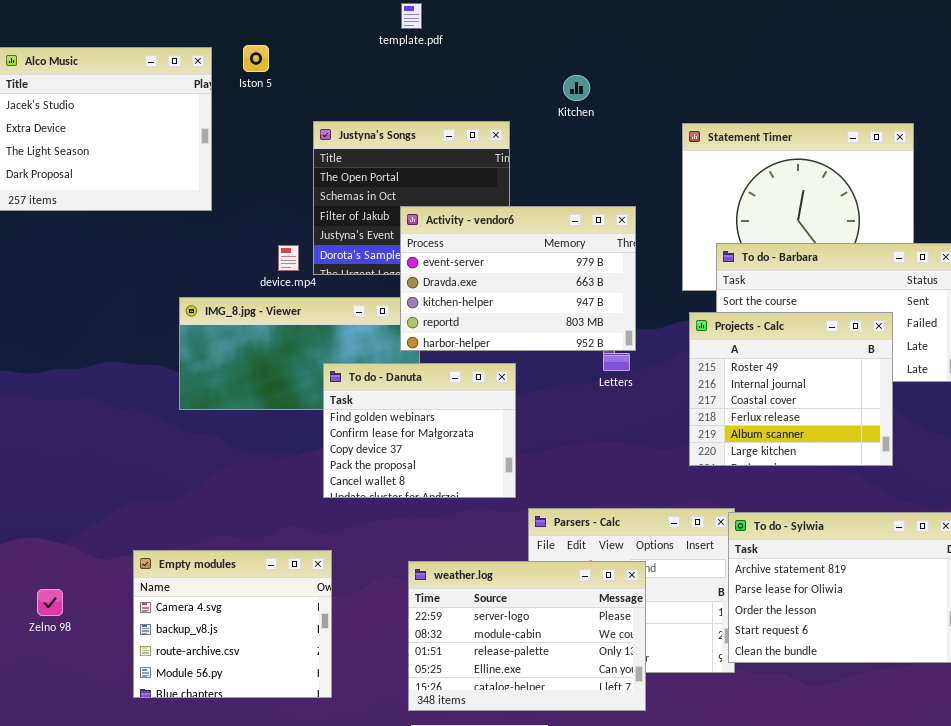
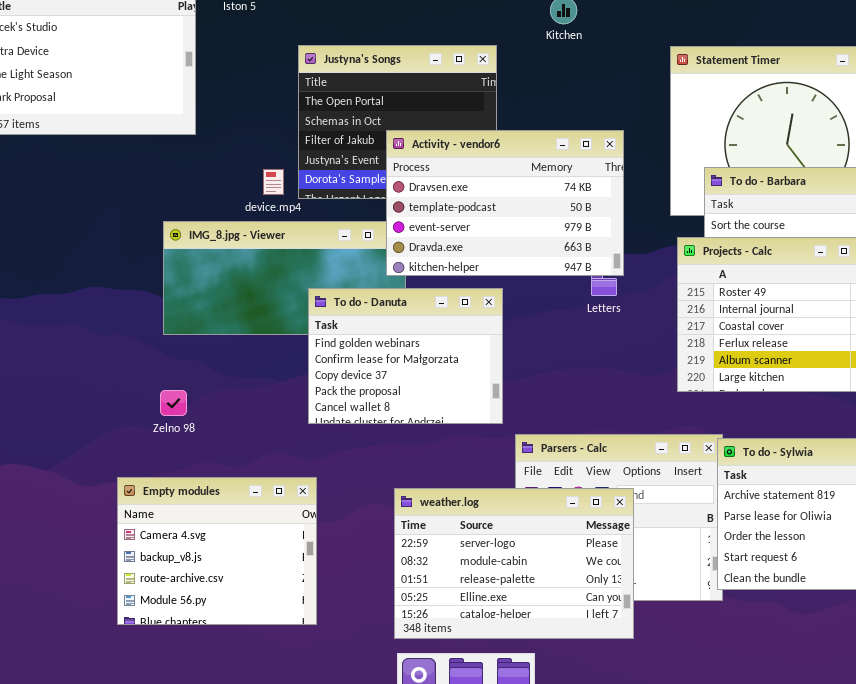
Activity - vendor6: [400,206,636,351] -> [386,130,624,276], scrolled up 2 rows
Zelno 98: [37,589,63,616] -> [160,390,187,416], moved

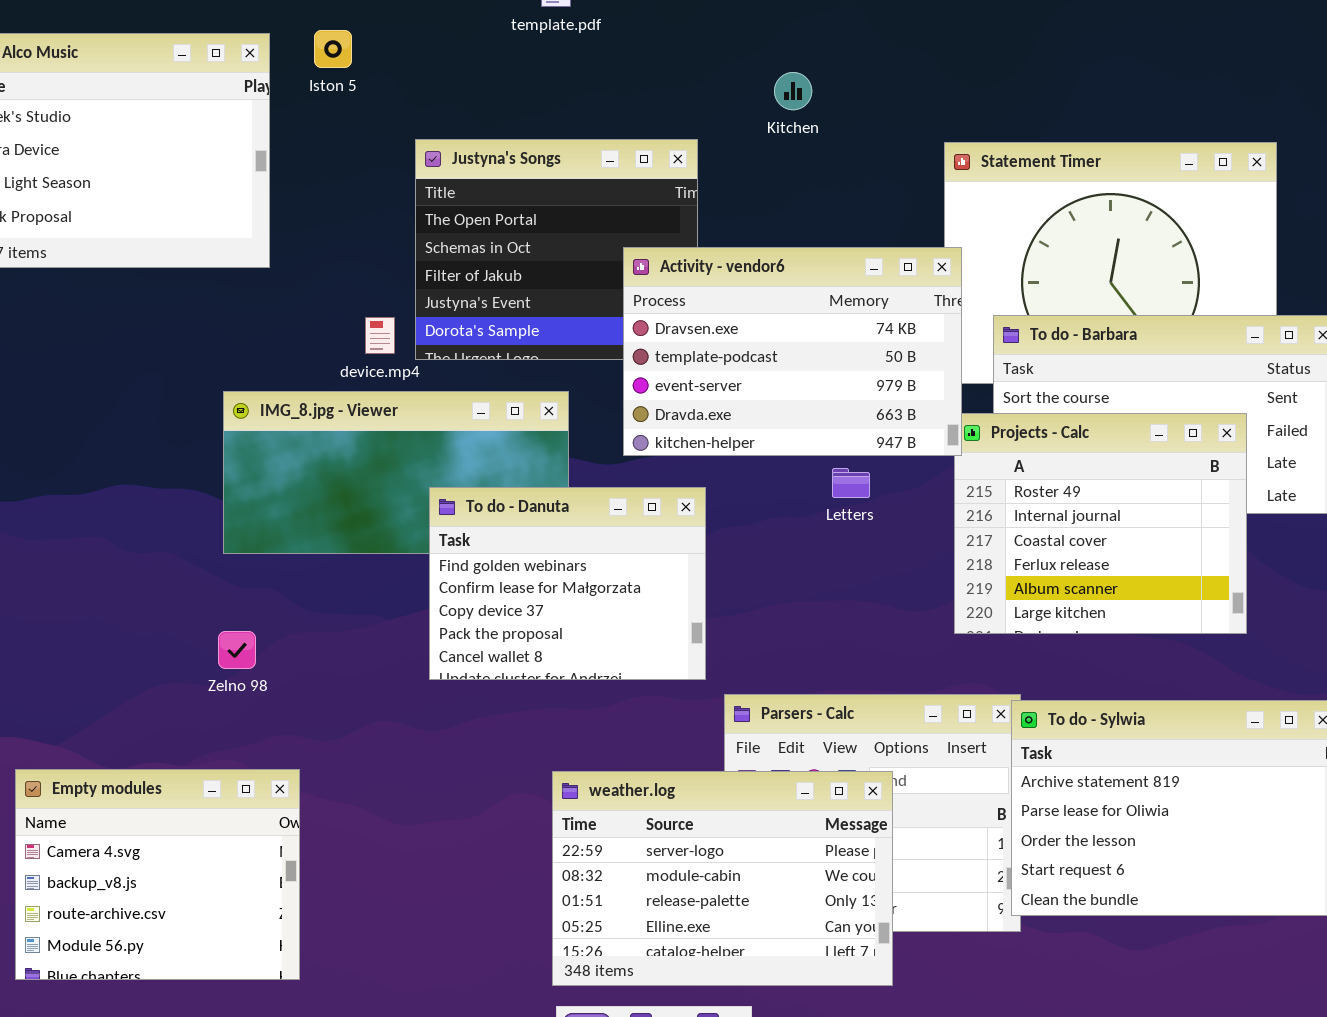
Activity - vendor6: [386,130,624,276] -> [623,247,962,456], moved
Empty modules: [117,477,317,625] -> [15,769,300,980], moved

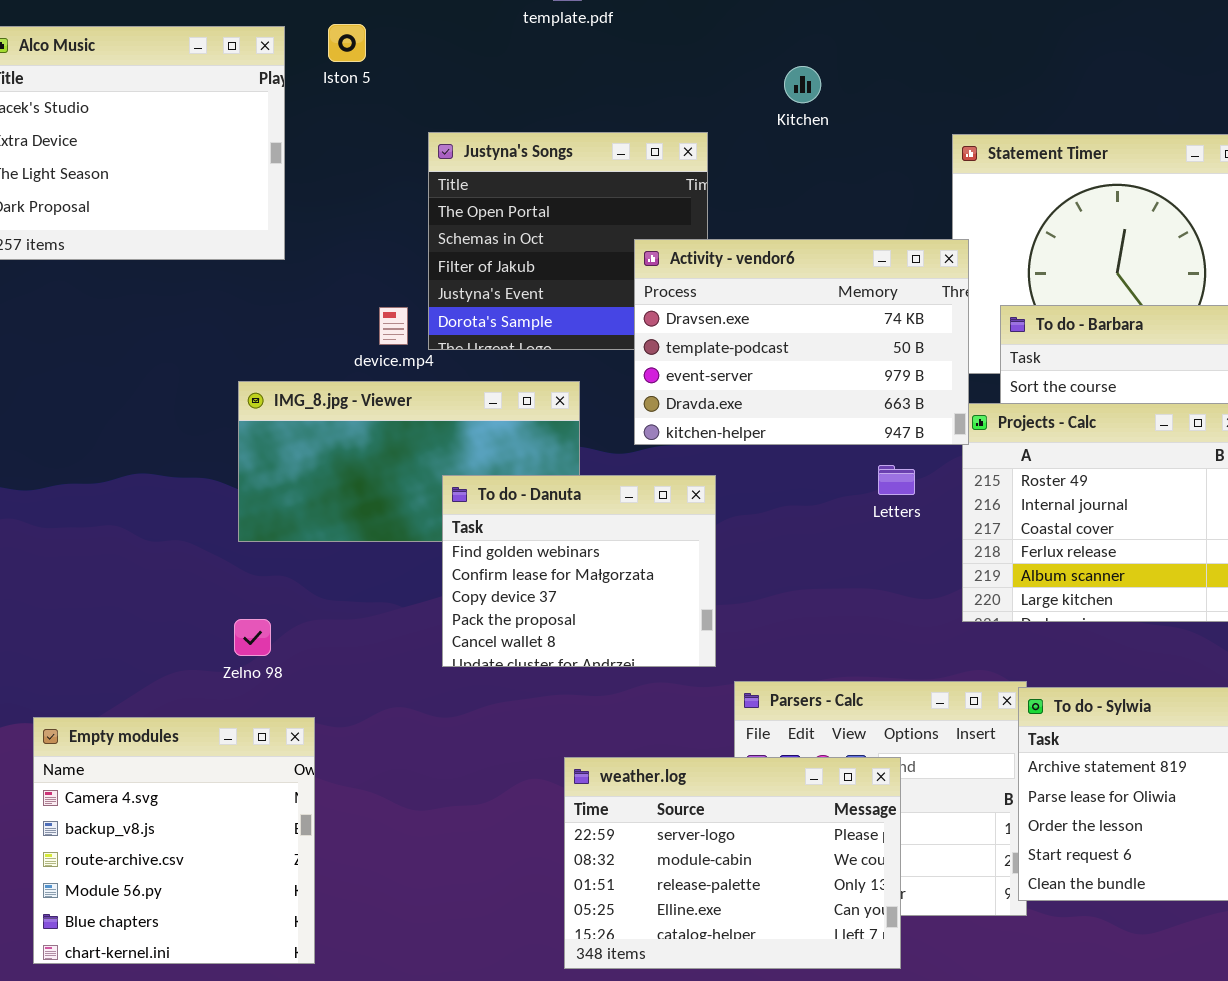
Letters: [832,468,870,498] -> [878,465,915,495], moved
Empty modules: [15,769,300,980] -> [33,717,315,964], resized

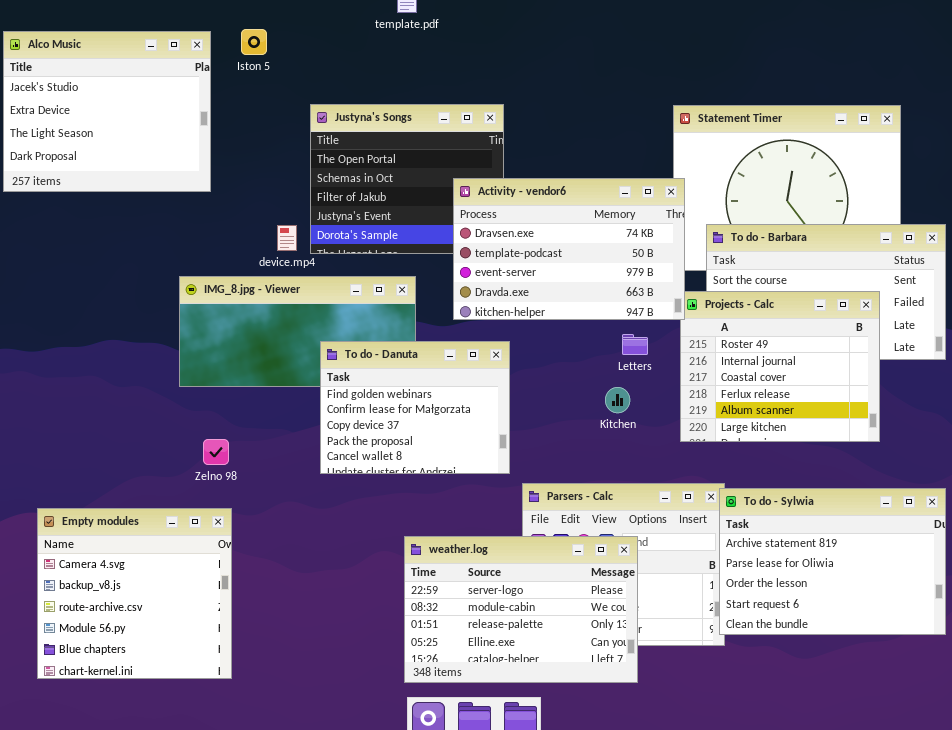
Kitchen: [784,66,821,103] -> [605,387,630,413], moved
Zelno 98: [234,619,271,656] -> [203,439,229,465], moved

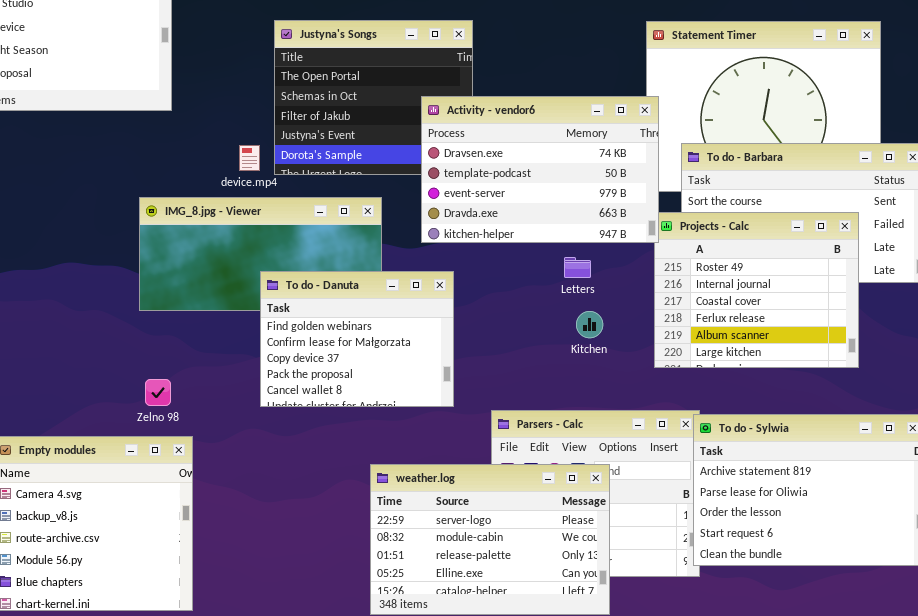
Letters: [622,334,648,355] -> [564,257,591,278], moved
To do - Danuta: [320,341,510,474] -> [260,271,454,407], moved
Zelno 98: [203,439,229,465] -> [145,379,171,406], moved

